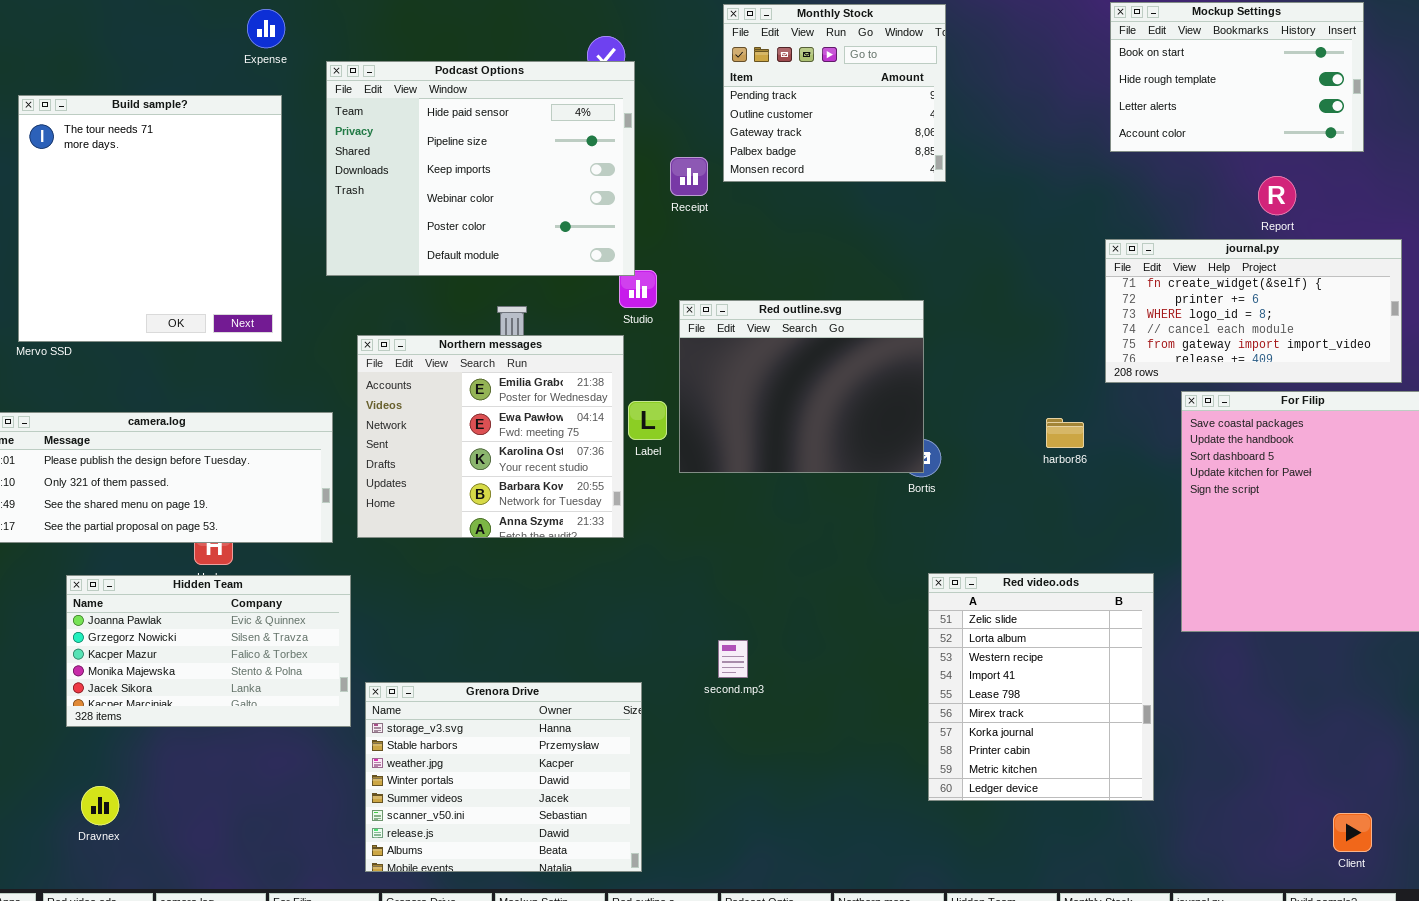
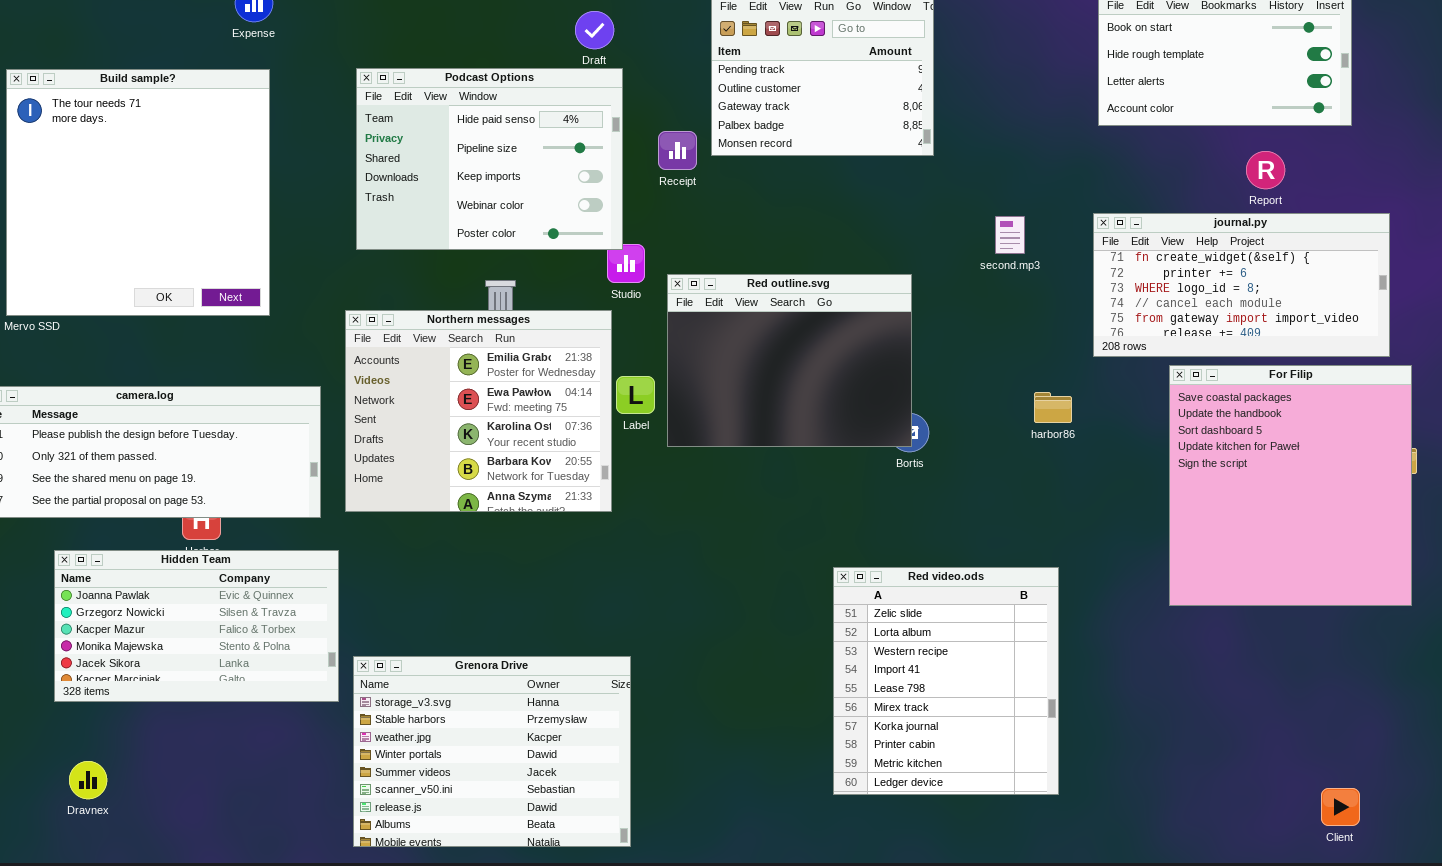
Podcast Options: [326,61,635,276] -> [356,68,623,250], resized
Red video.ods: [928,573,1154,801] -> [833,567,1059,795], moved
second.mp3: [718,640,748,678] -> [995,216,1025,254], moved

